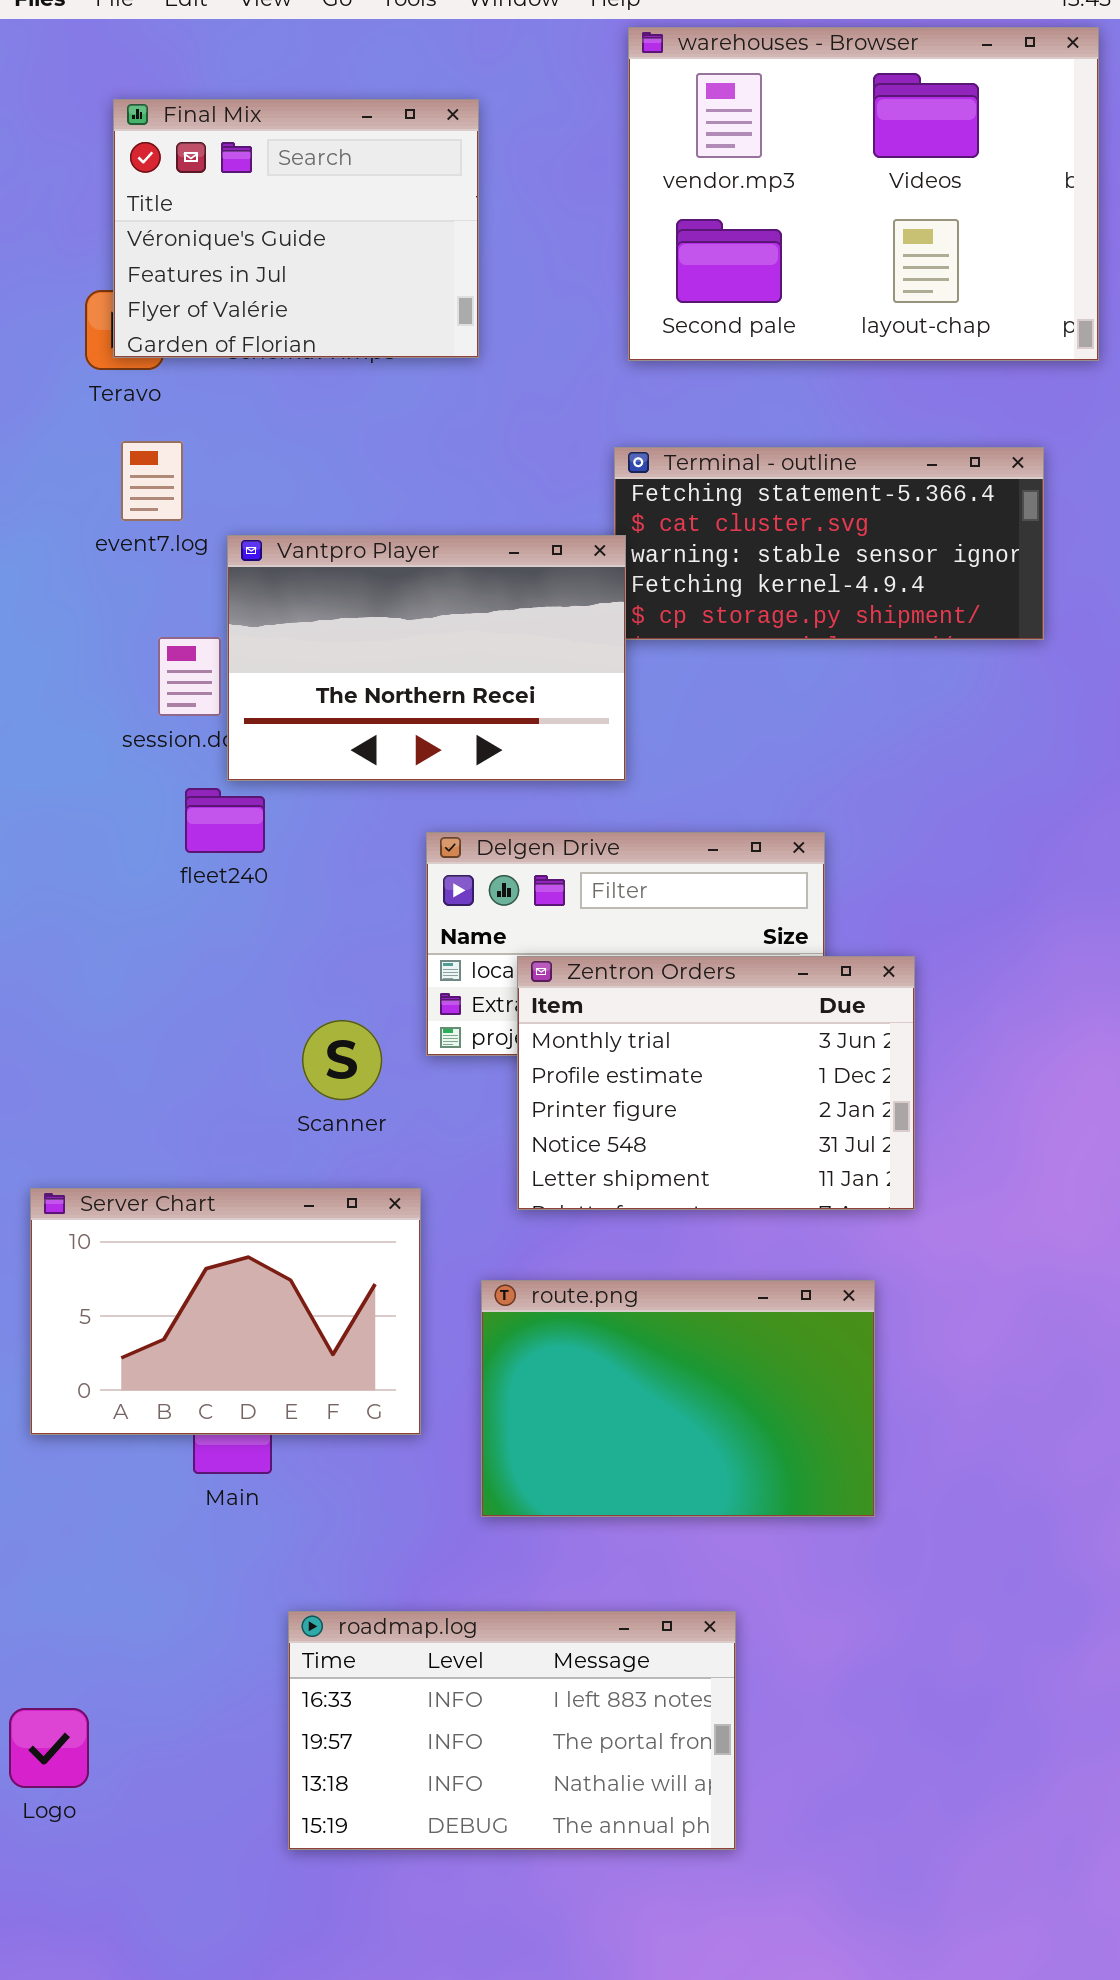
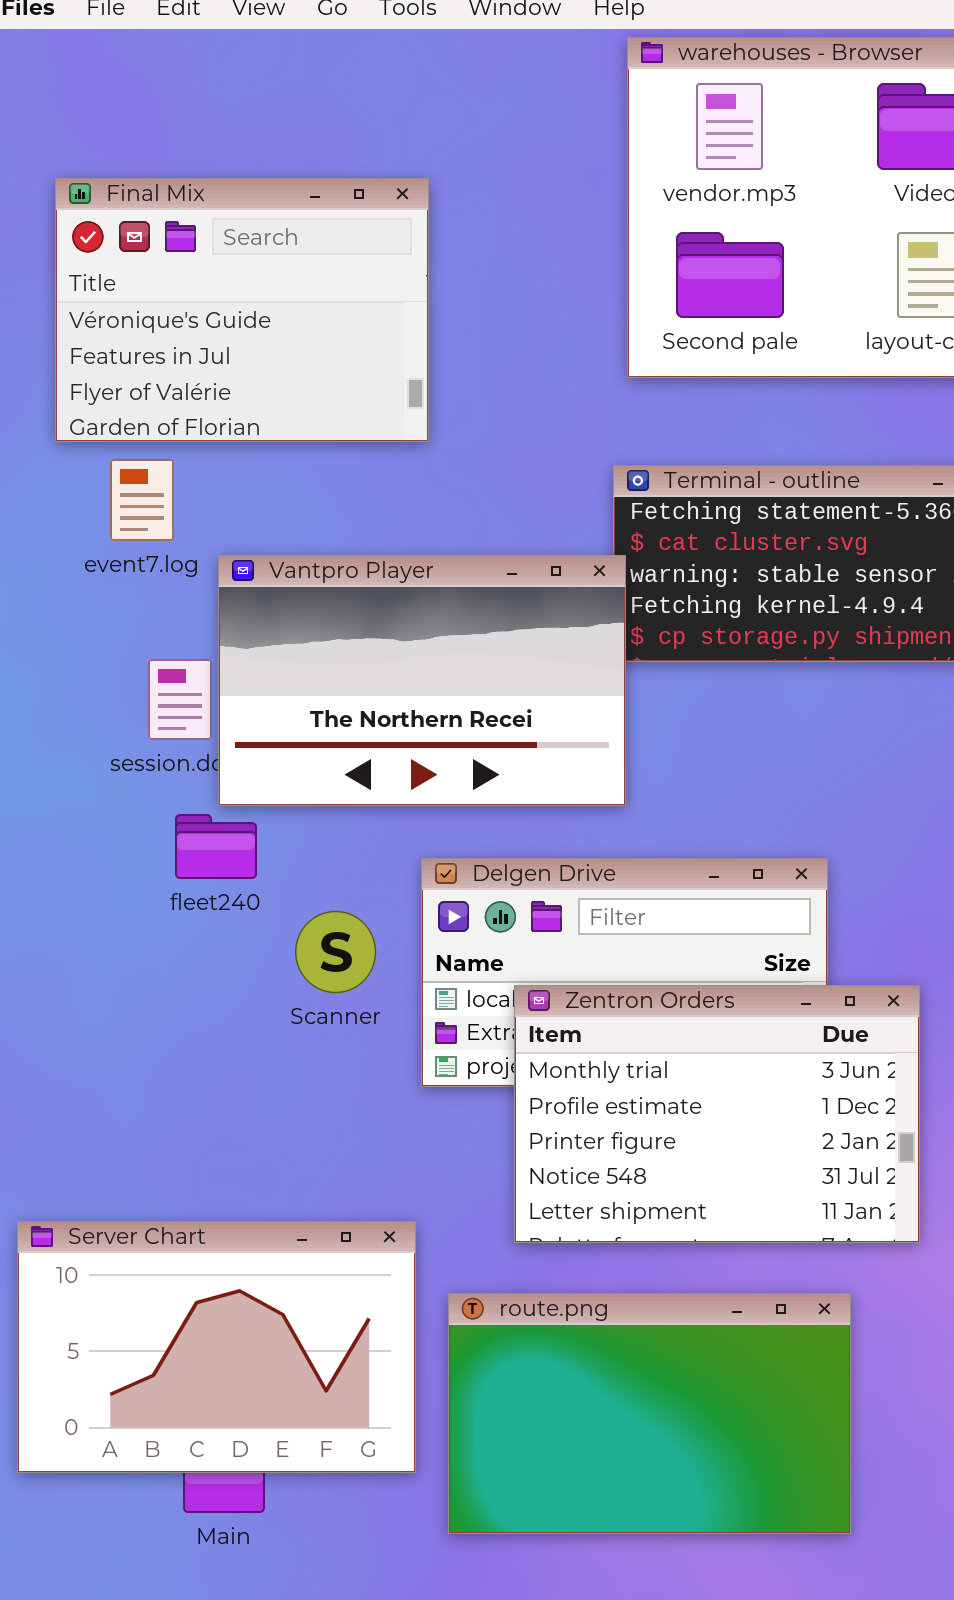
Final Mix: [113,99,479,358] -> [55,178,429,442], moved
Scanner: [302,1020,382,1100] -> [295,911,376,993], moved
route.png: [481,1280,875,1517] -> [448,1293,851,1534], moved

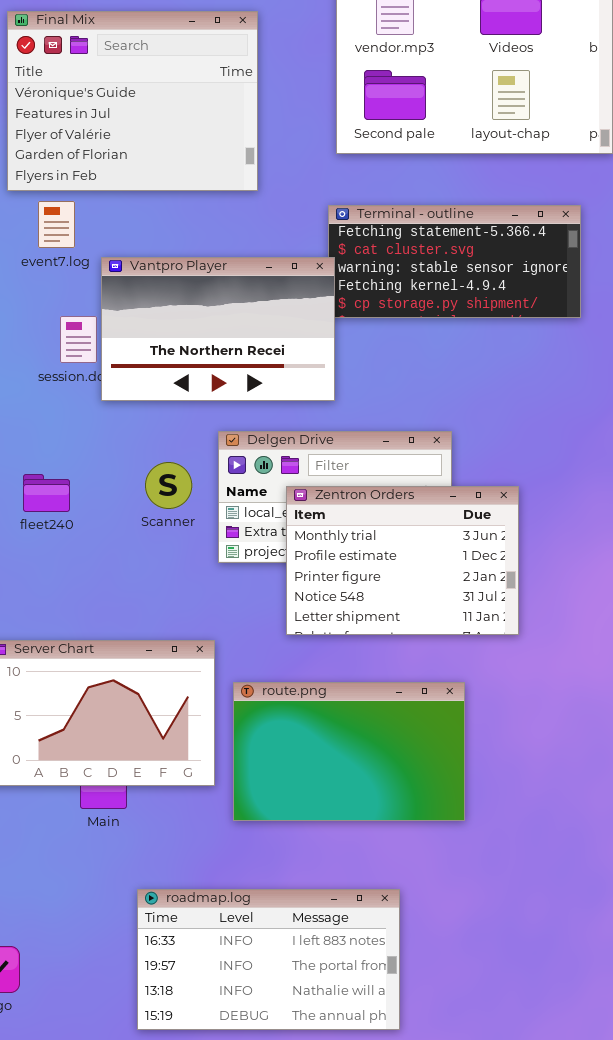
Final Mix: [55,178,429,442] -> [7,11,258,191], resized
fleet240: [175,814,257,879] -> [23,474,70,512], moved
Zentron Orders: [514,985,920,1243] -> [286,486,519,635], moved

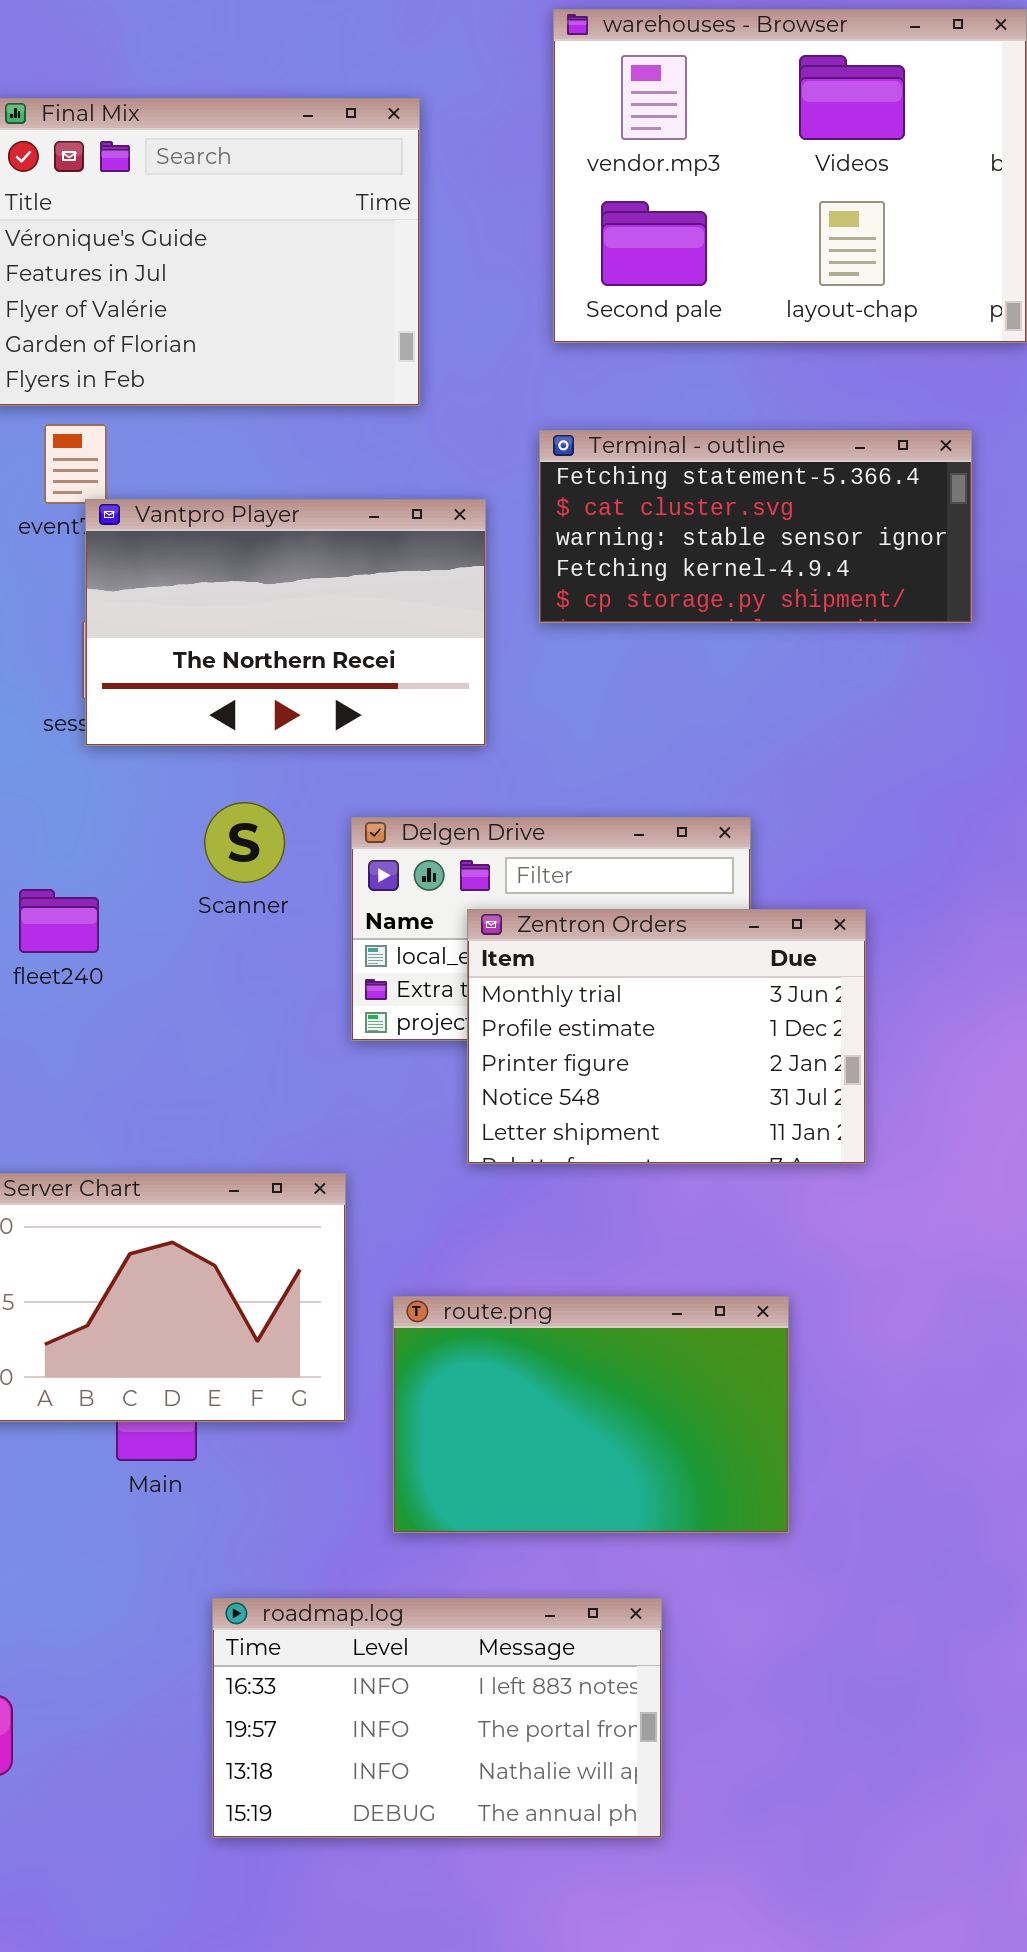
Vantpro Player: [101,257,335,401] -> [85,499,486,746], moved
Scanner: [145,462,192,509] -> [204,802,285,883], moved
route.png: [233,682,465,821] -> [393,1296,789,1533], moved

